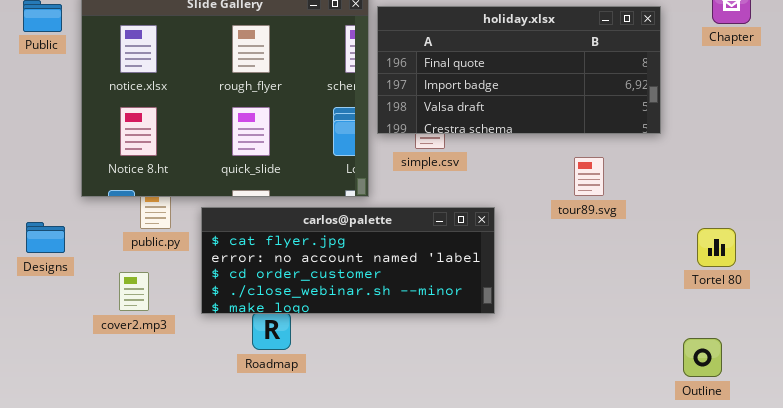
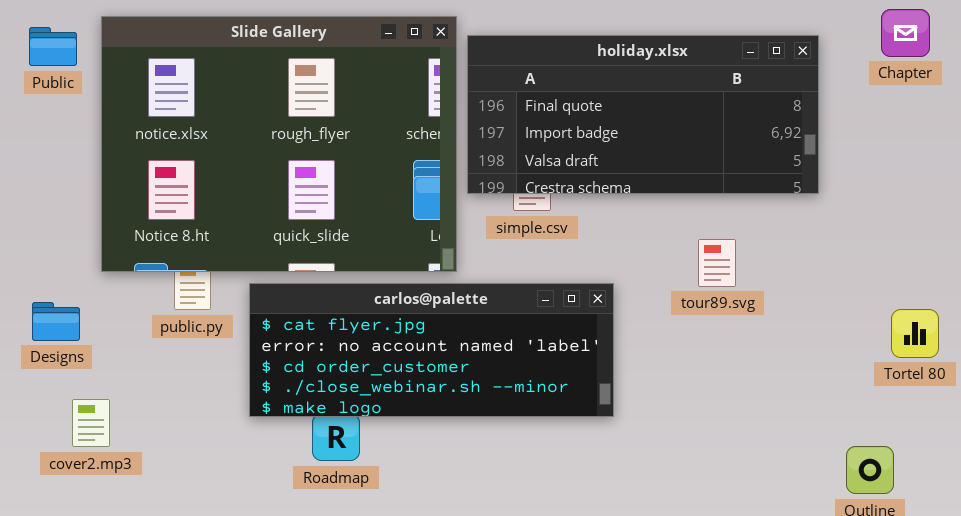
tour89.svg: [574,157,604,196] -> [698,239,736,287], moved
Tortel 80: [697,228,736,267] -> [891,309,939,358], moved
cover2.mp3: [119,272,149,311] -> [72,399,110,447], moved

